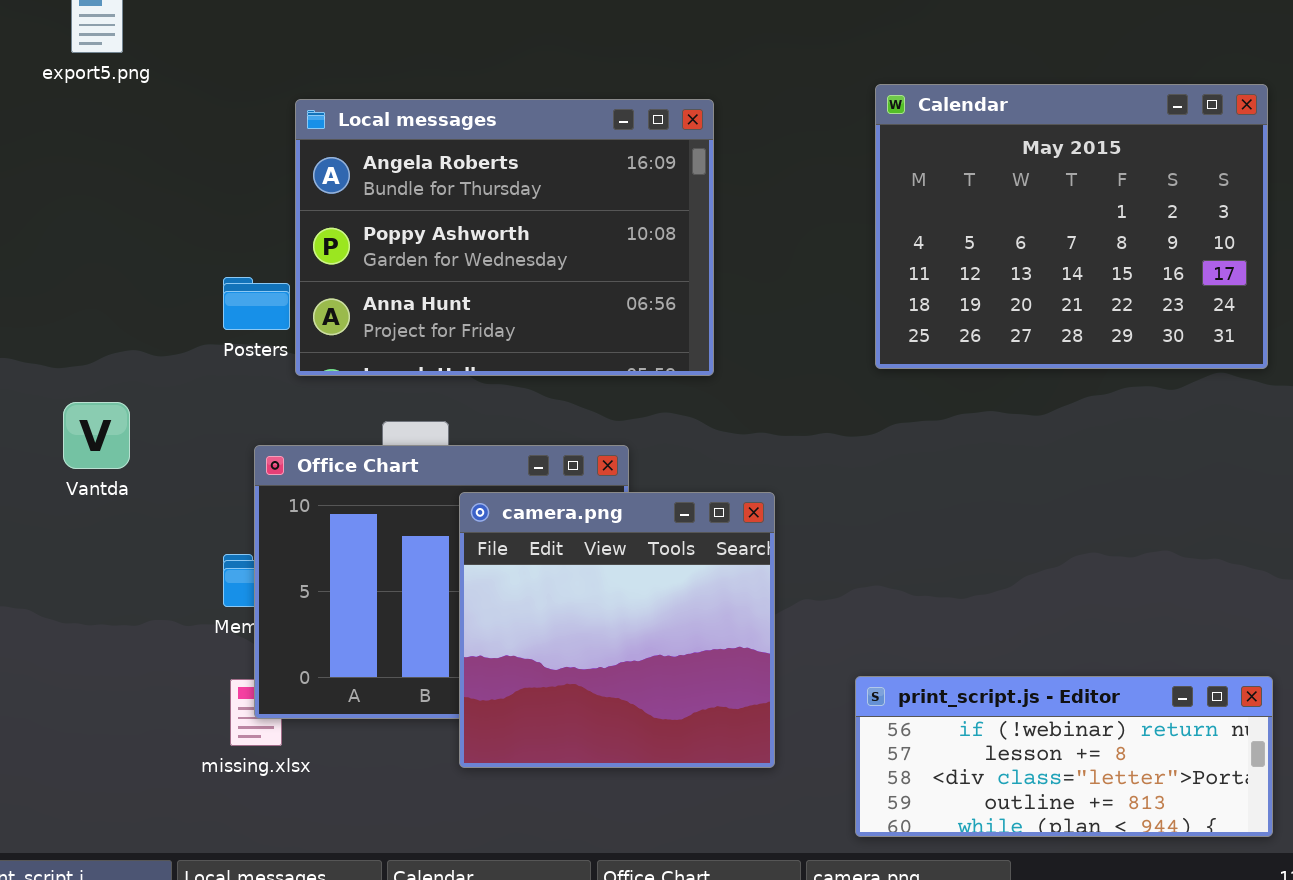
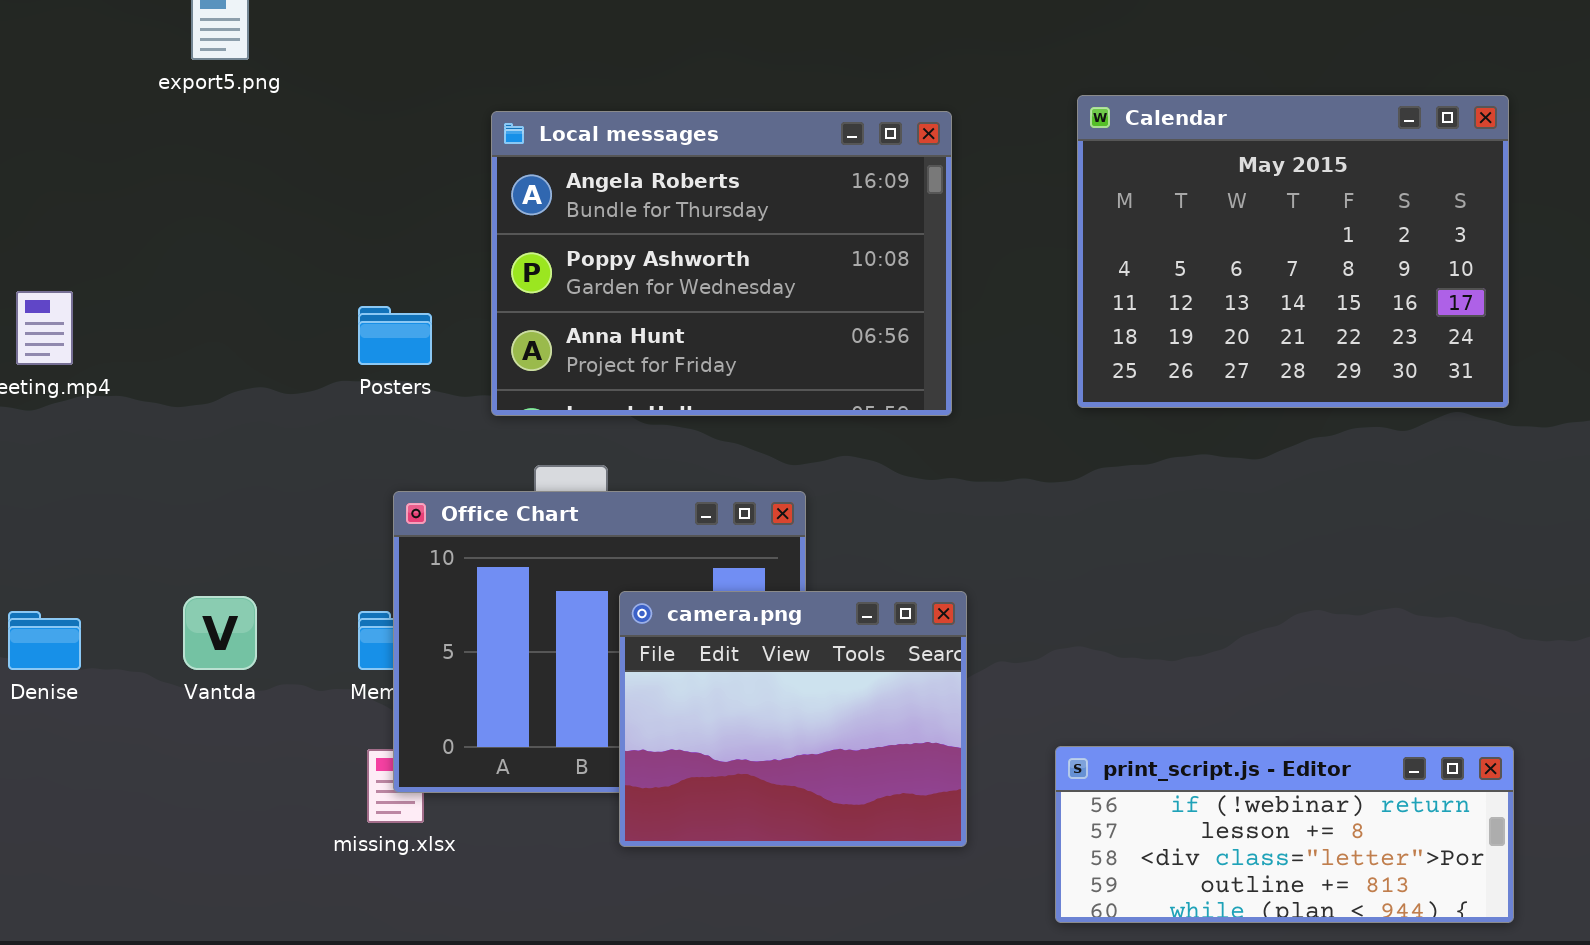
Local messages: [295,99,714,376] -> [491,111,952,416], moved
Vantda: [63,402,130,469] -> [183,596,257,670], moved
camera.png: [459,492,775,768] -> [619,591,967,847], resized

